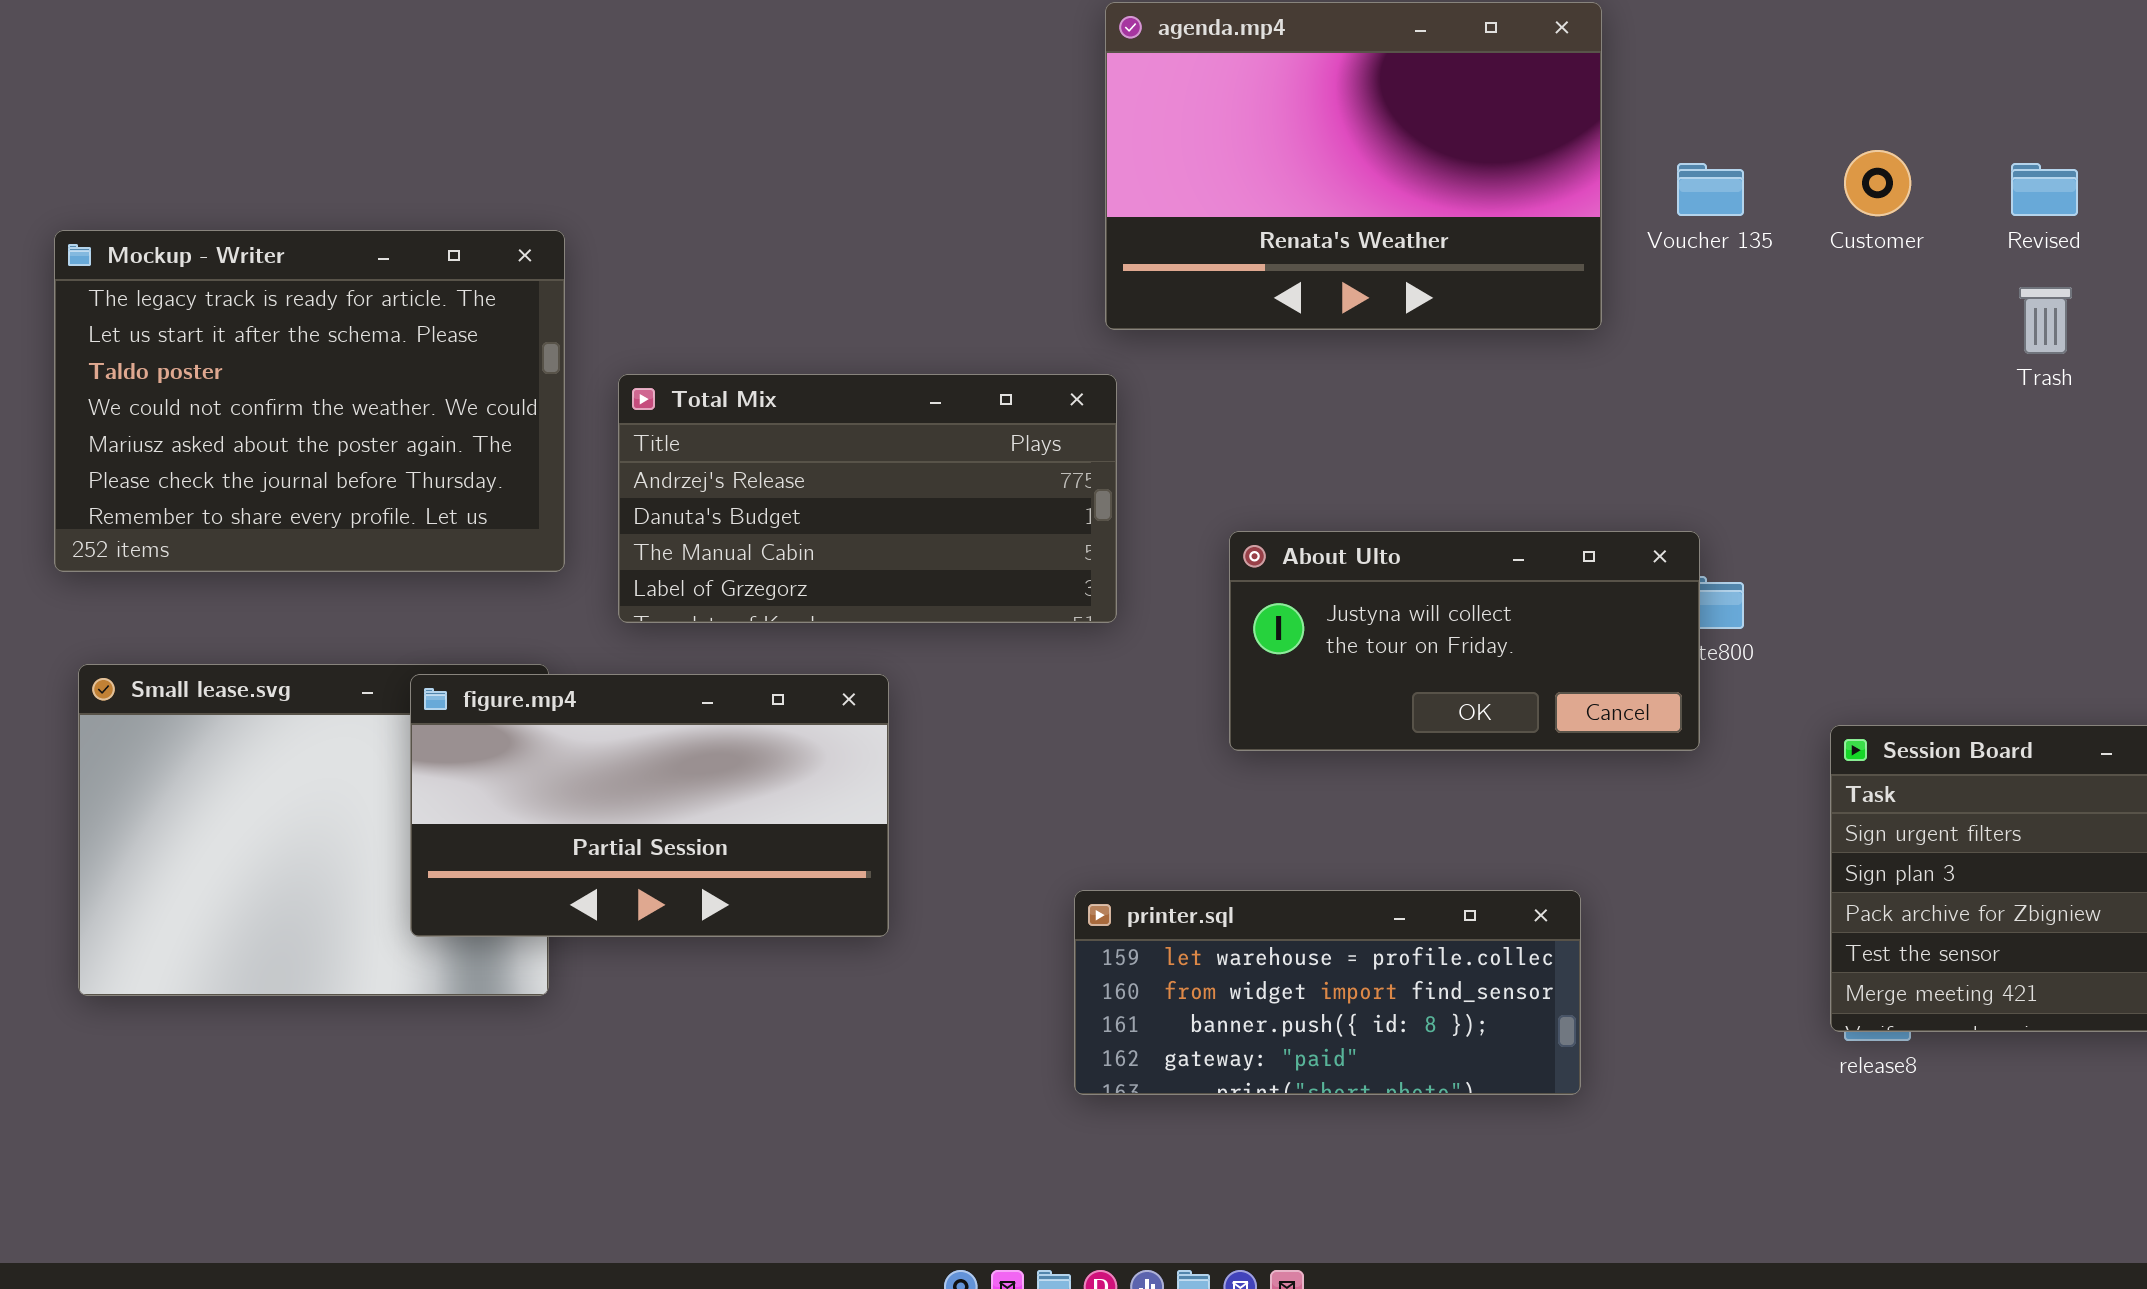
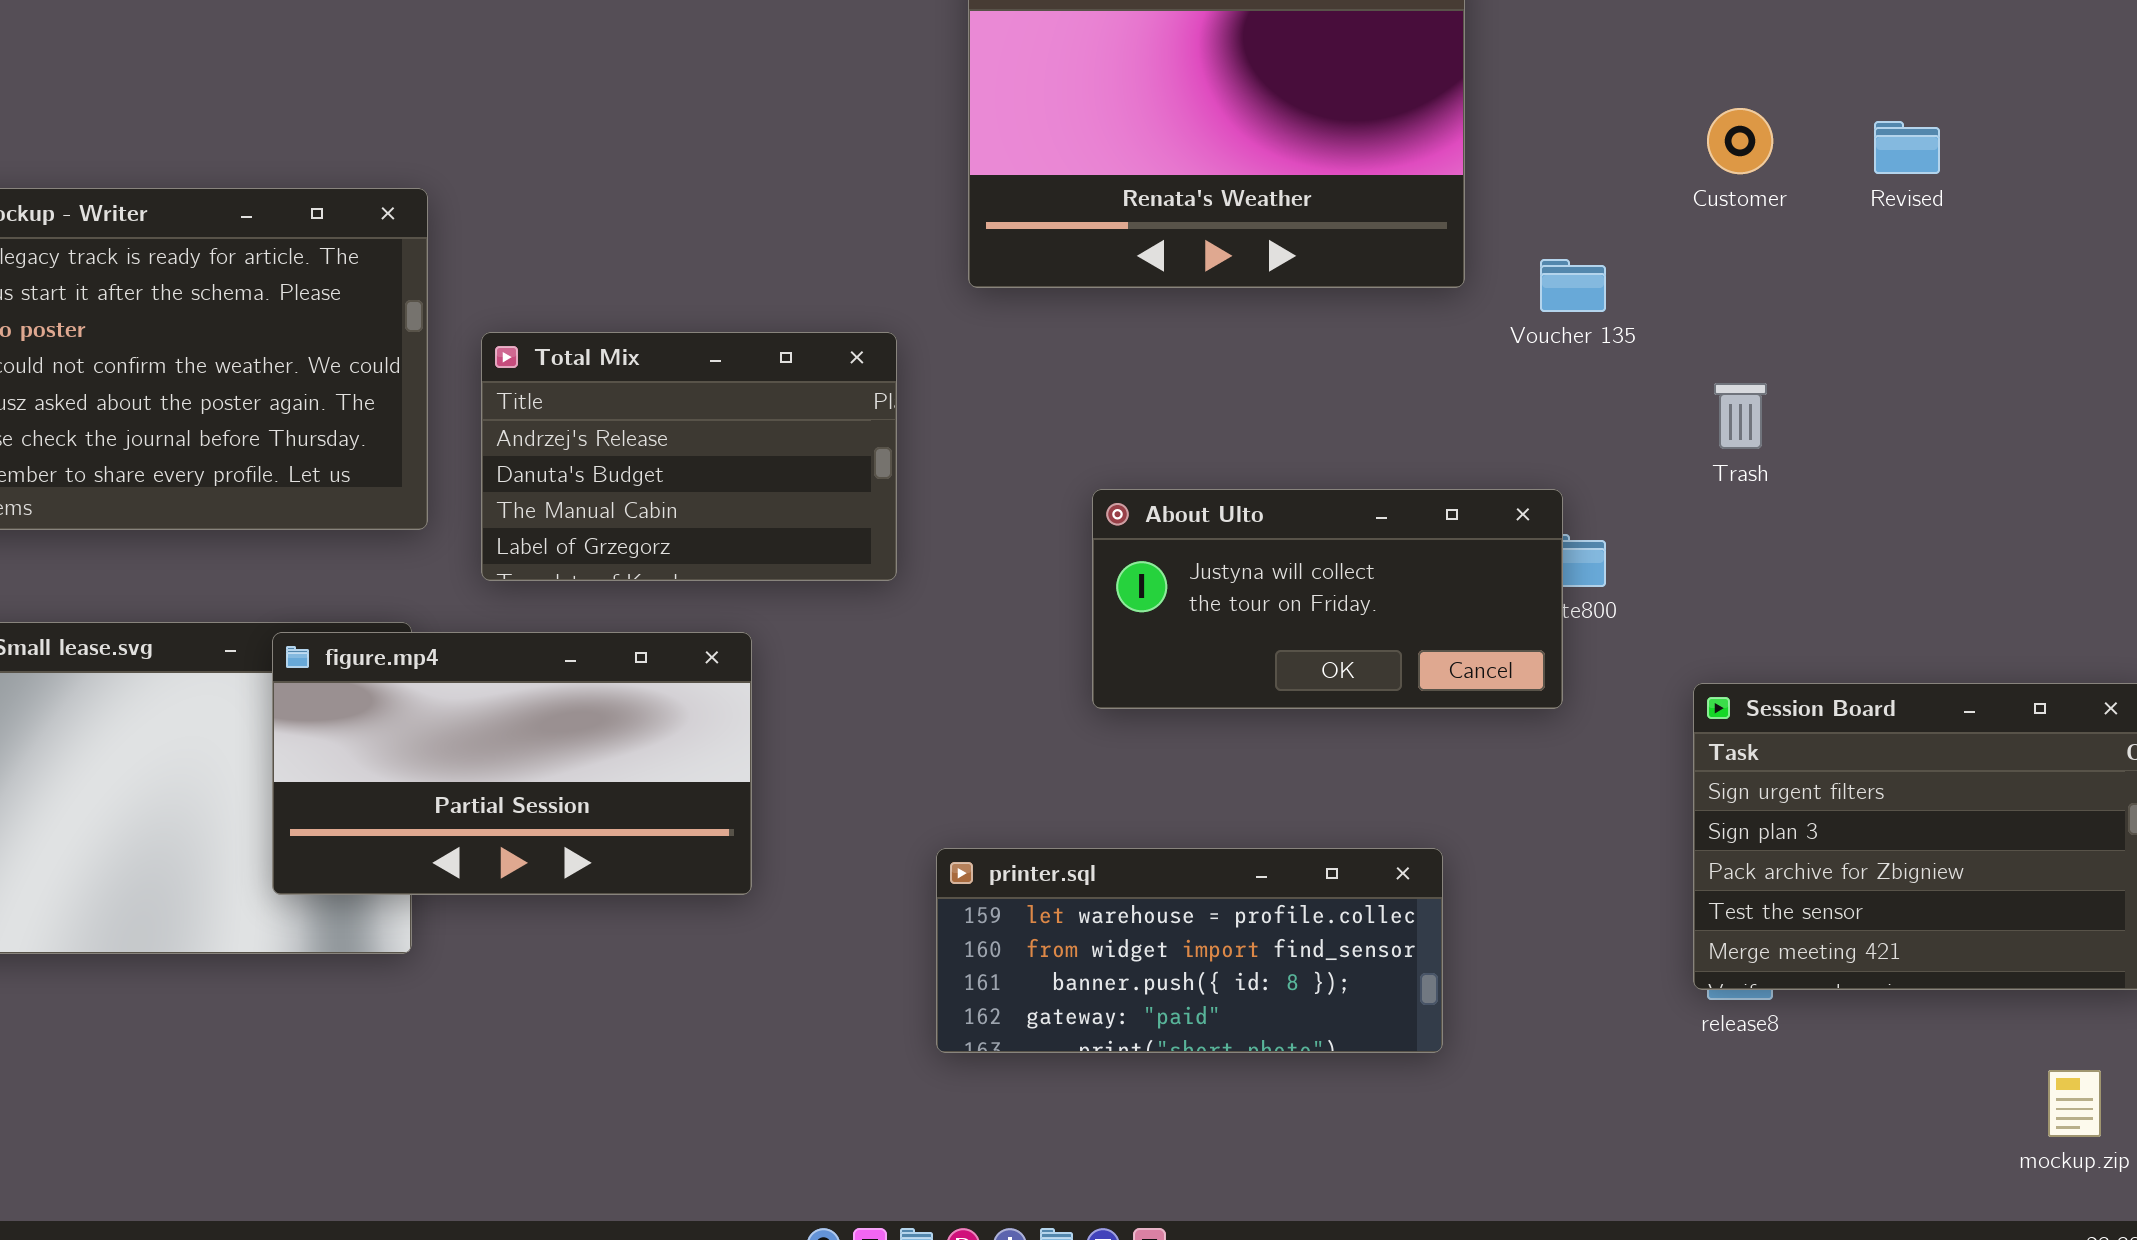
Voucher 135: [1677,163,1744,216] -> [1540,259,1606,312], moved
Trash: [2019,287,2072,354] -> [1714,383,1767,449], moved
Total Mix: [618,374,1117,623] -> [481,332,897,581], resized

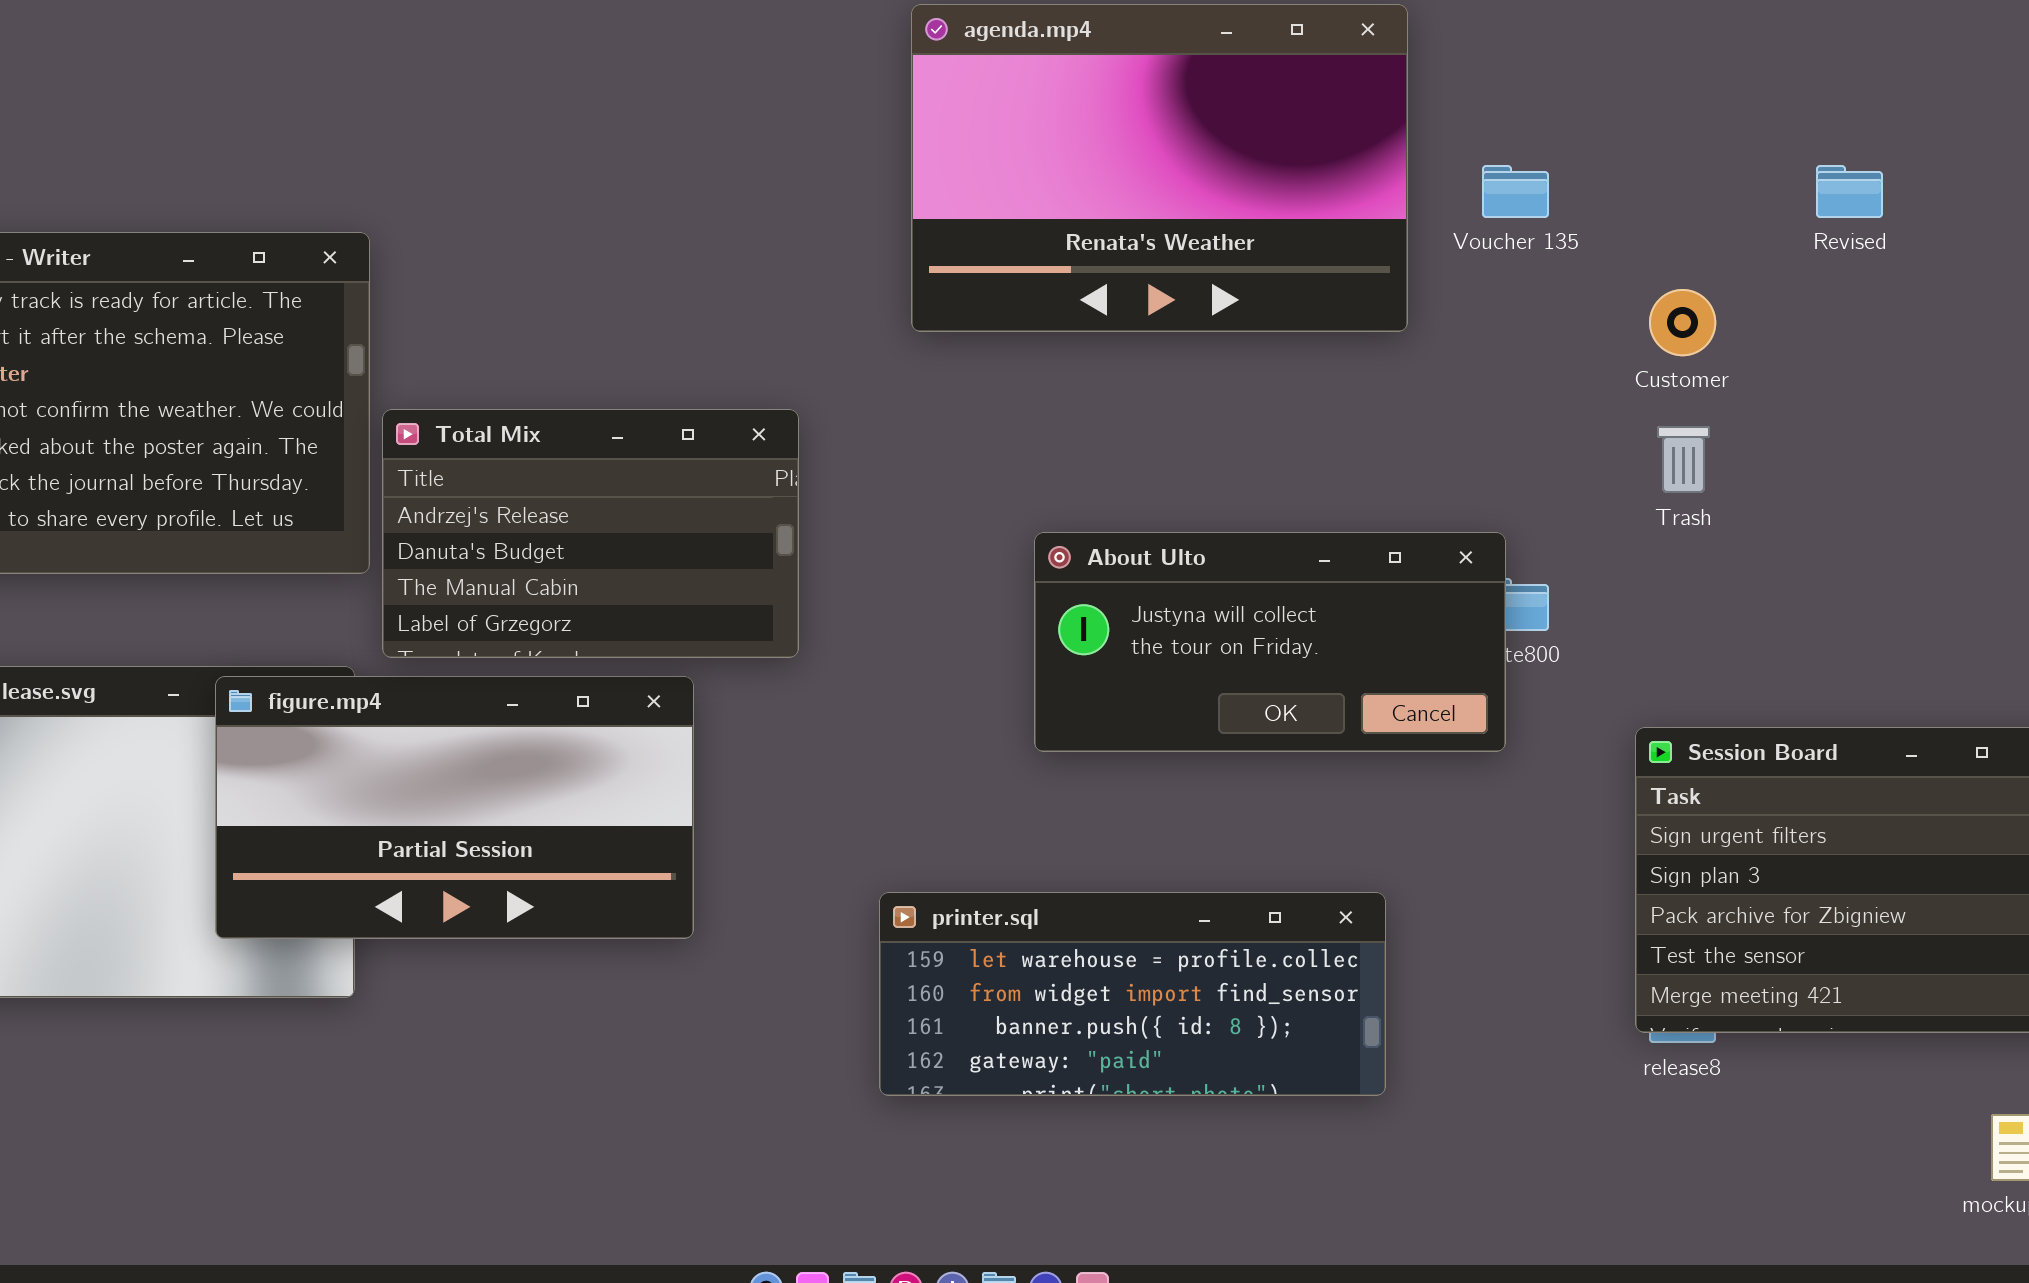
Customer: [1707,108,1773,174] -> [1649,289,1716,356], moved
Voucher 135: [1540,259,1606,312] -> [1482,165,1549,218], moved
Total Mix: [481,332,897,581] -> [382,409,799,658], moved

